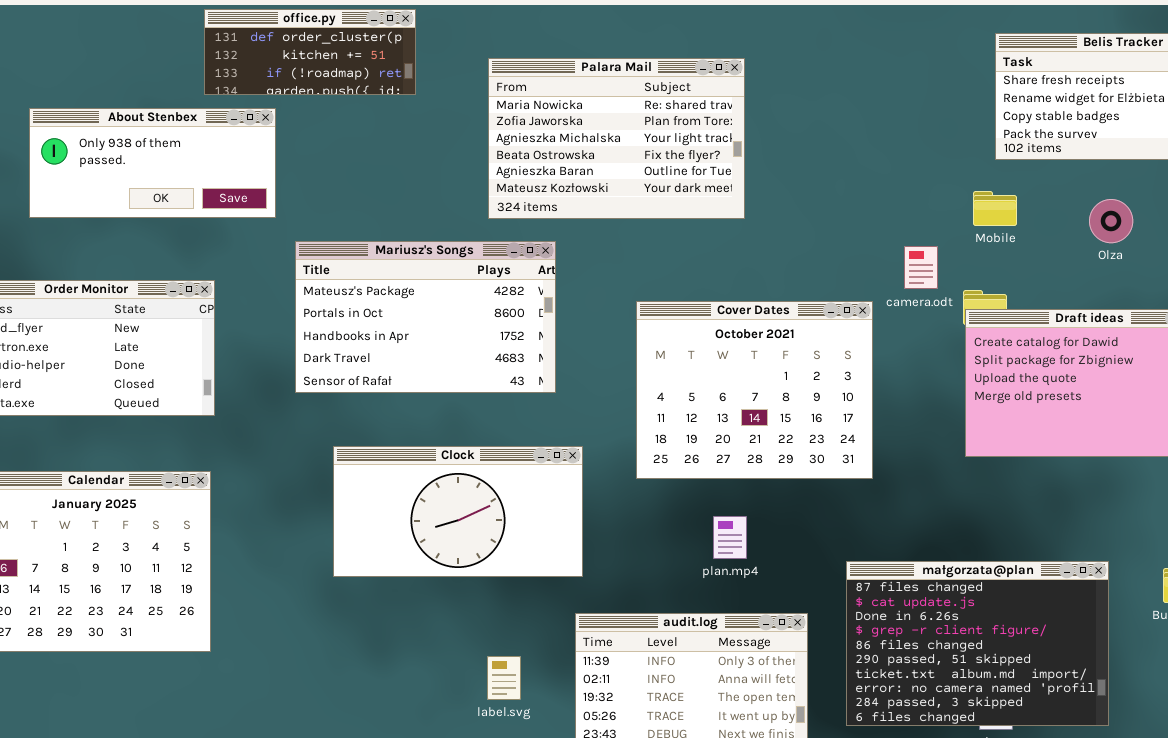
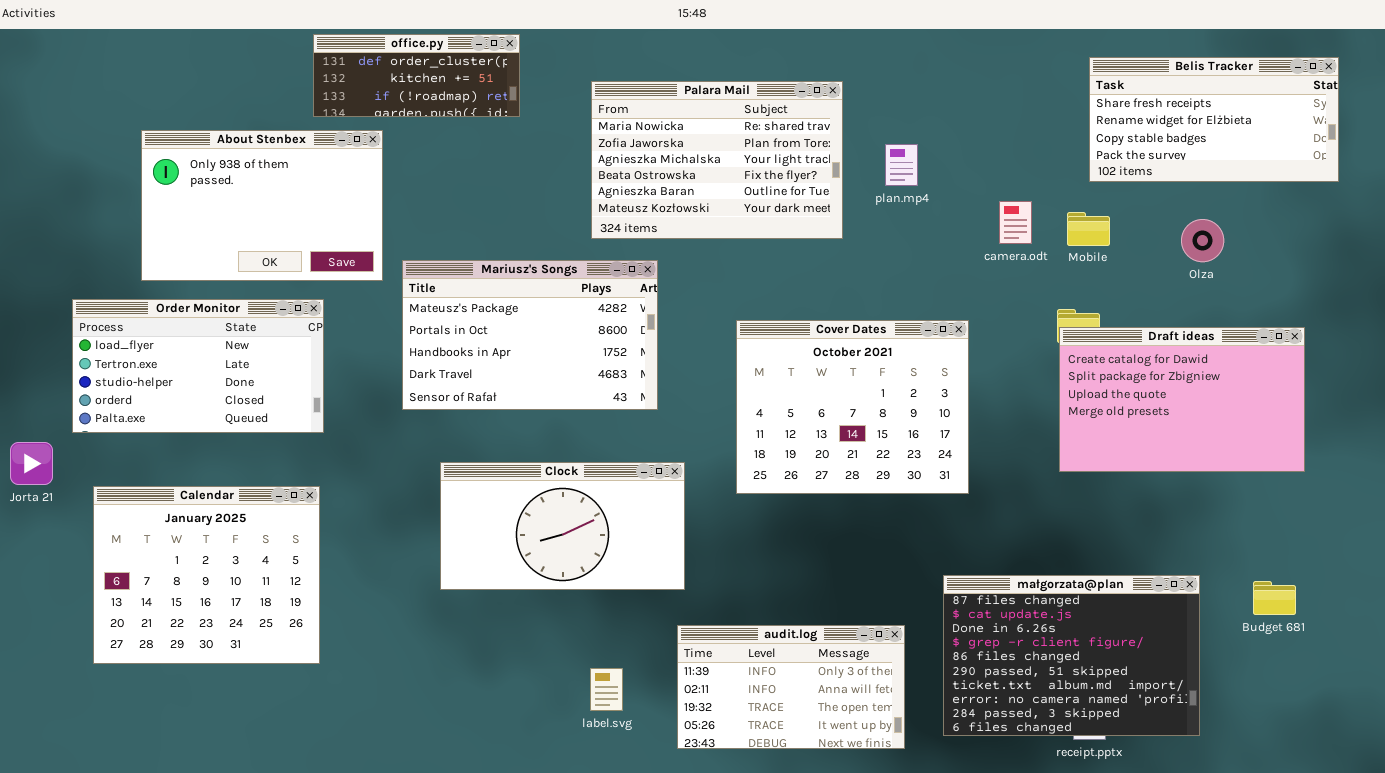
About Stenbex: [29,108,276,218] -> [141,130,383,281], resized
camera.odt: [904,246,938,289] -> [999,201,1032,244], moved
plan.mp4: [713,516,747,559] -> [885,144,918,186], moved

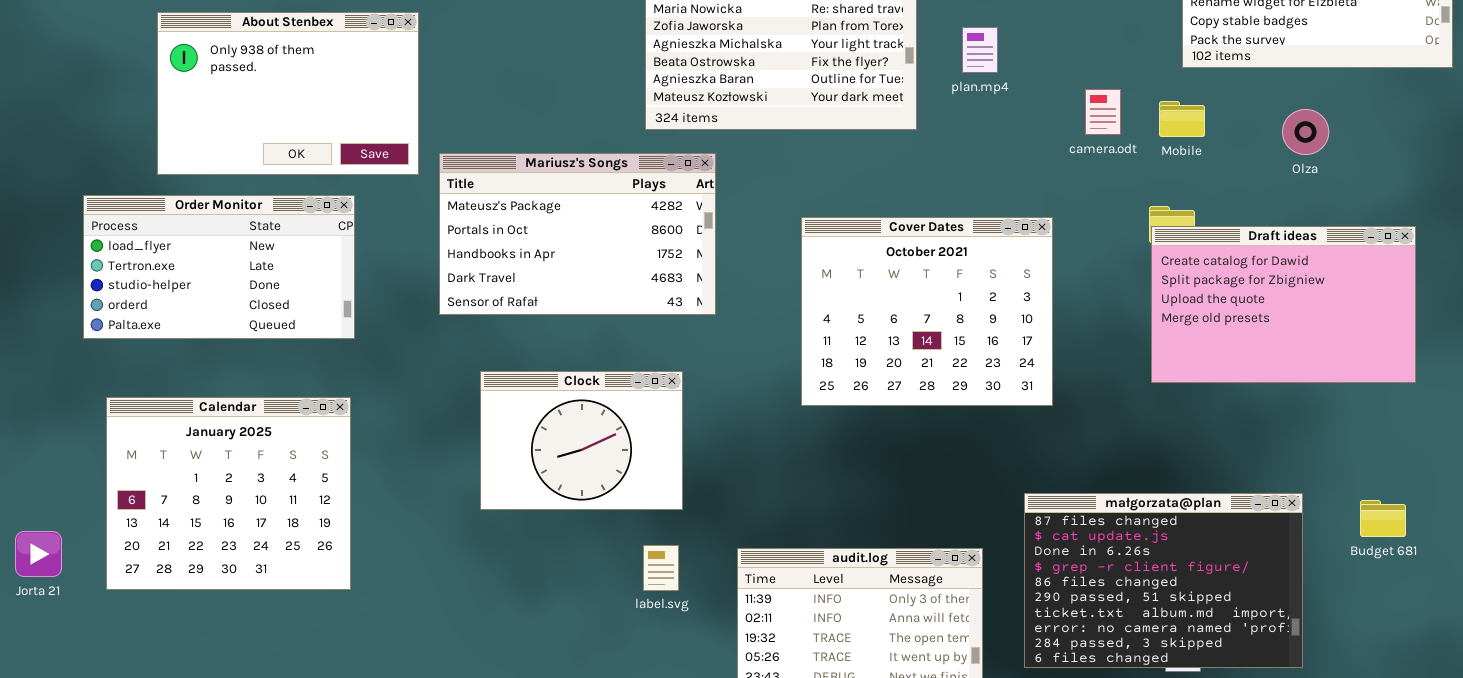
Jorta 21: [10,442,53,485] -> [15,531,62,577], moved
Clock: [440,462,685,590] -> [480,371,683,510], resized
label.svg: [590,668,623,711] -> [643,545,679,591], moved

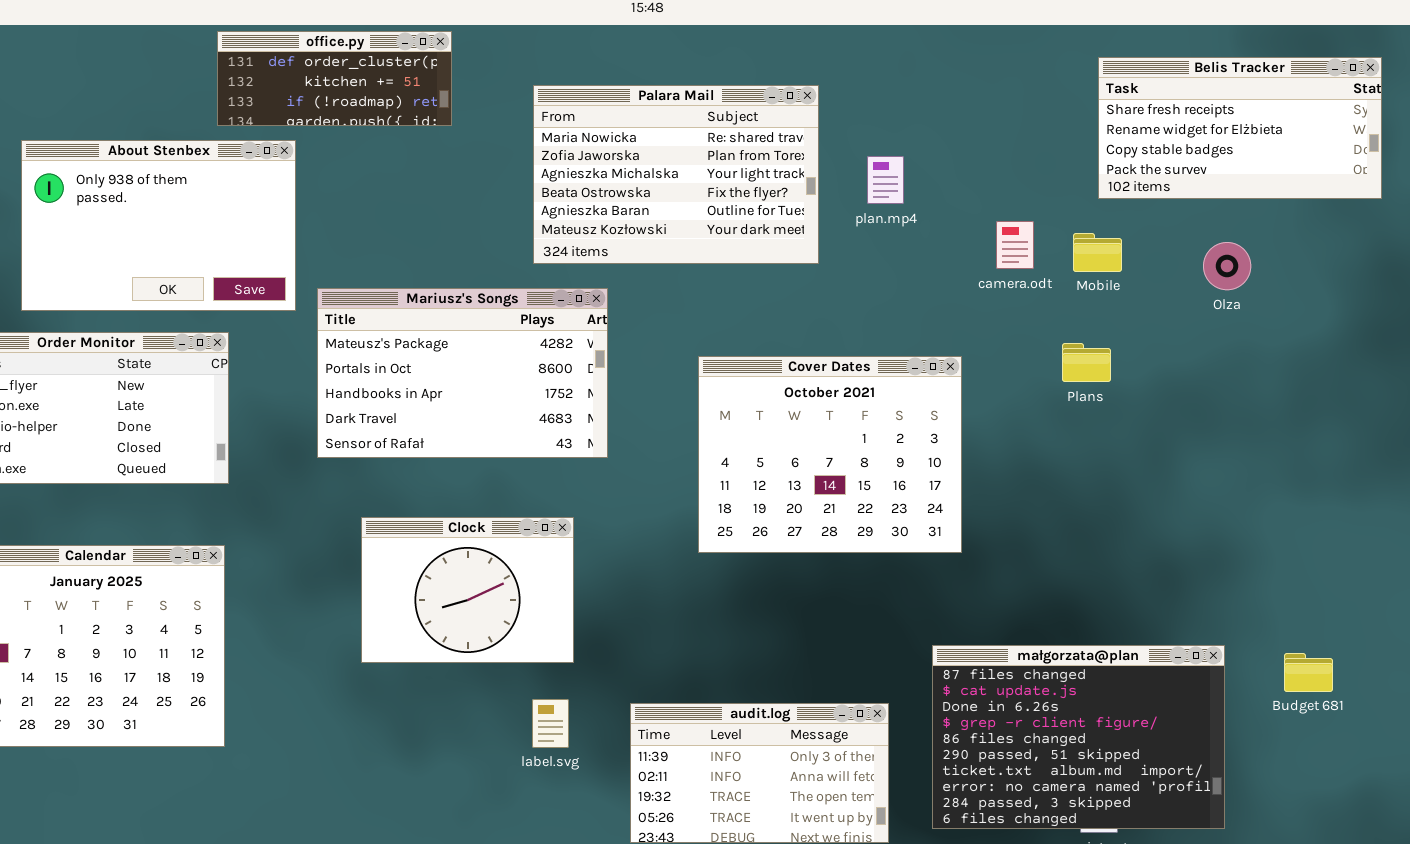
Draft ideas: [1151,226,1416,383] -> none, closed

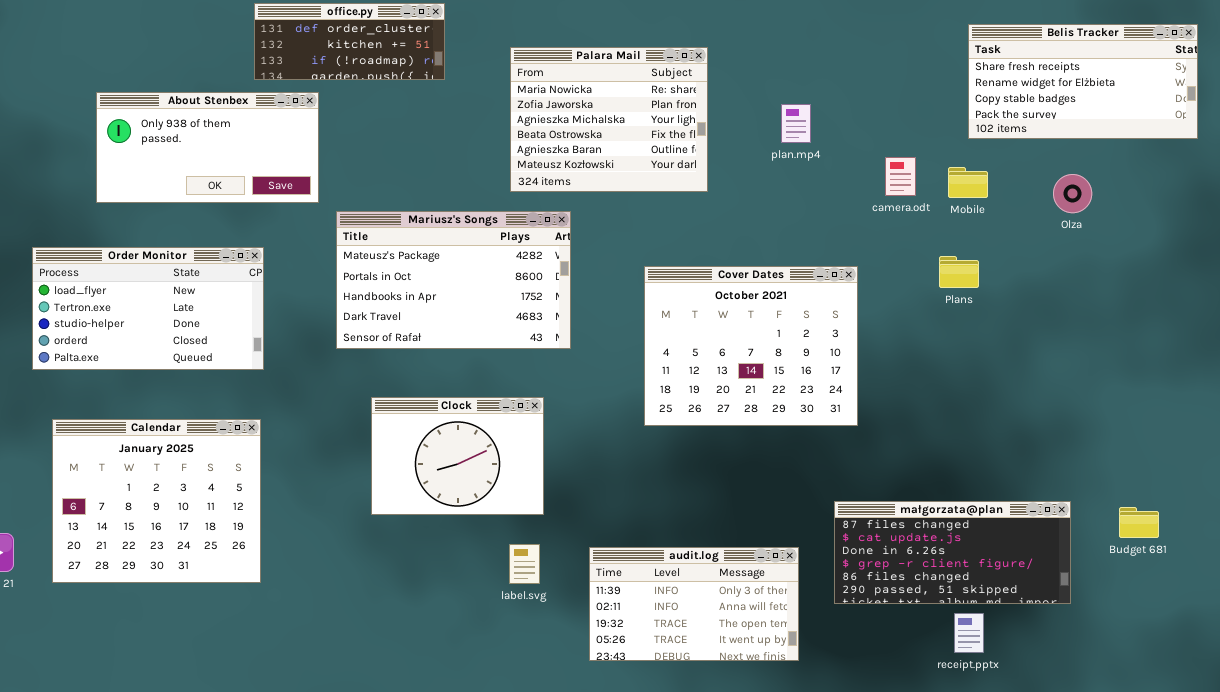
Palara Mail: [533,85,819,264] -> [510,47,708,192], resized
About Stenbex: [21,140,296,311] -> [96,92,319,203], resized
małgorzata@plan: [932,645,1225,829] -> [834,501,1071,604], resized

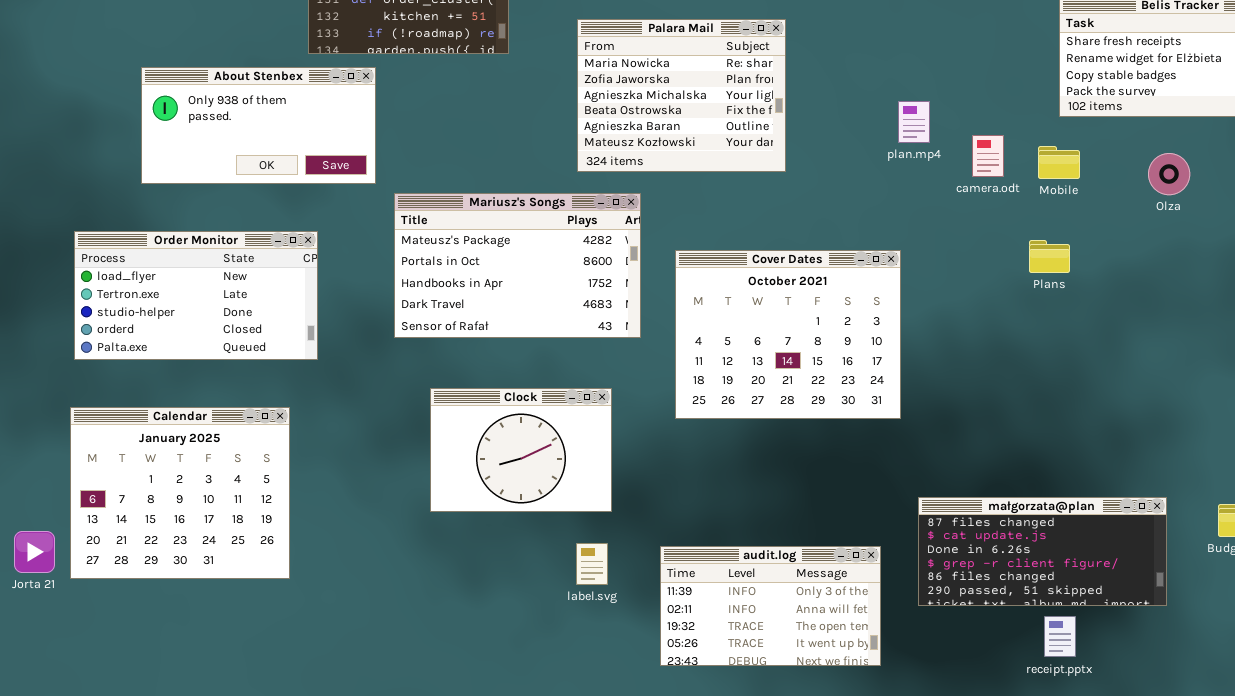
plan.mp4: [781,104,811,143] -> [898,101,930,143], moved
Cover Dates: [644,266,858,426] -> [675,250,901,419], moved
Calendar: [52,419,261,583] -> [70,407,290,579], moved

